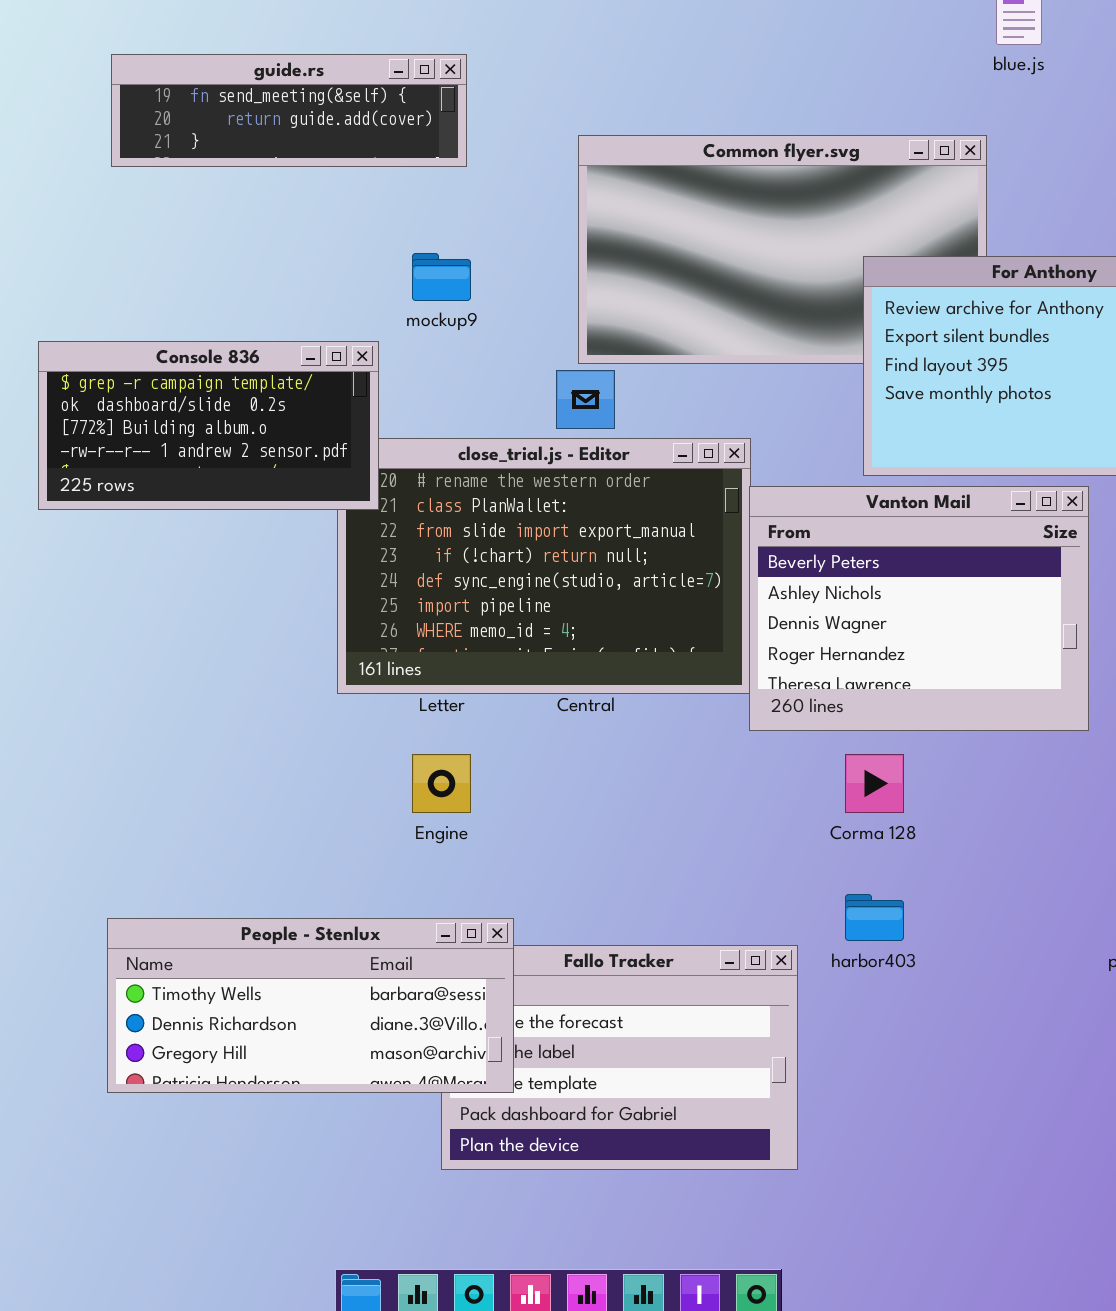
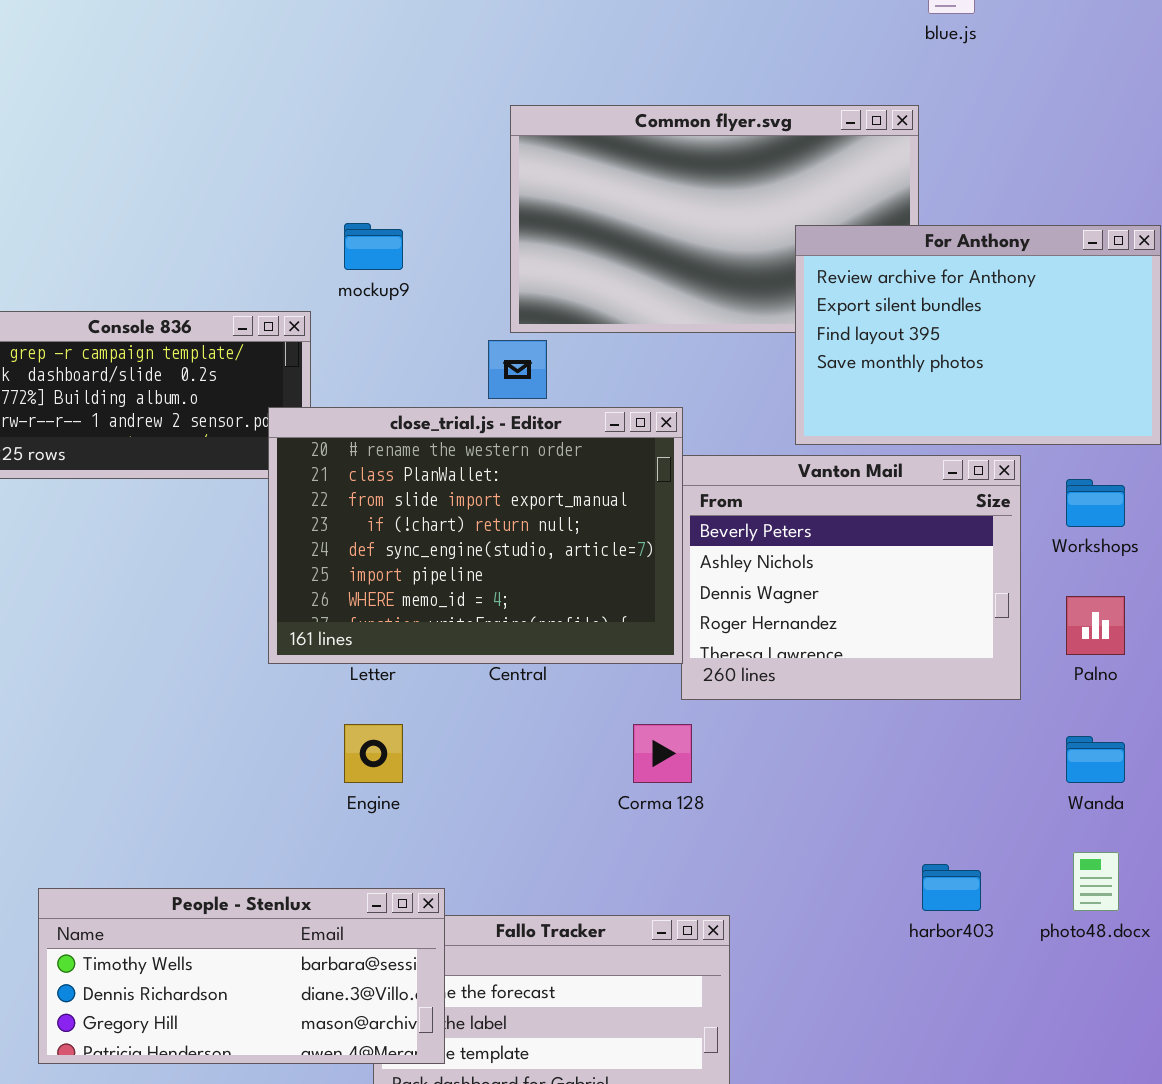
guide.rs: [111,54,467,167] -> none, closed
close_trial.js - Editor: [337,438,751,694] -> [268,407,683,664], raised
Corma 128: [845,754,904,813] -> [633,724,692,783], moved
harbor403: [845,894,904,941] -> [922,864,981,911], moved

